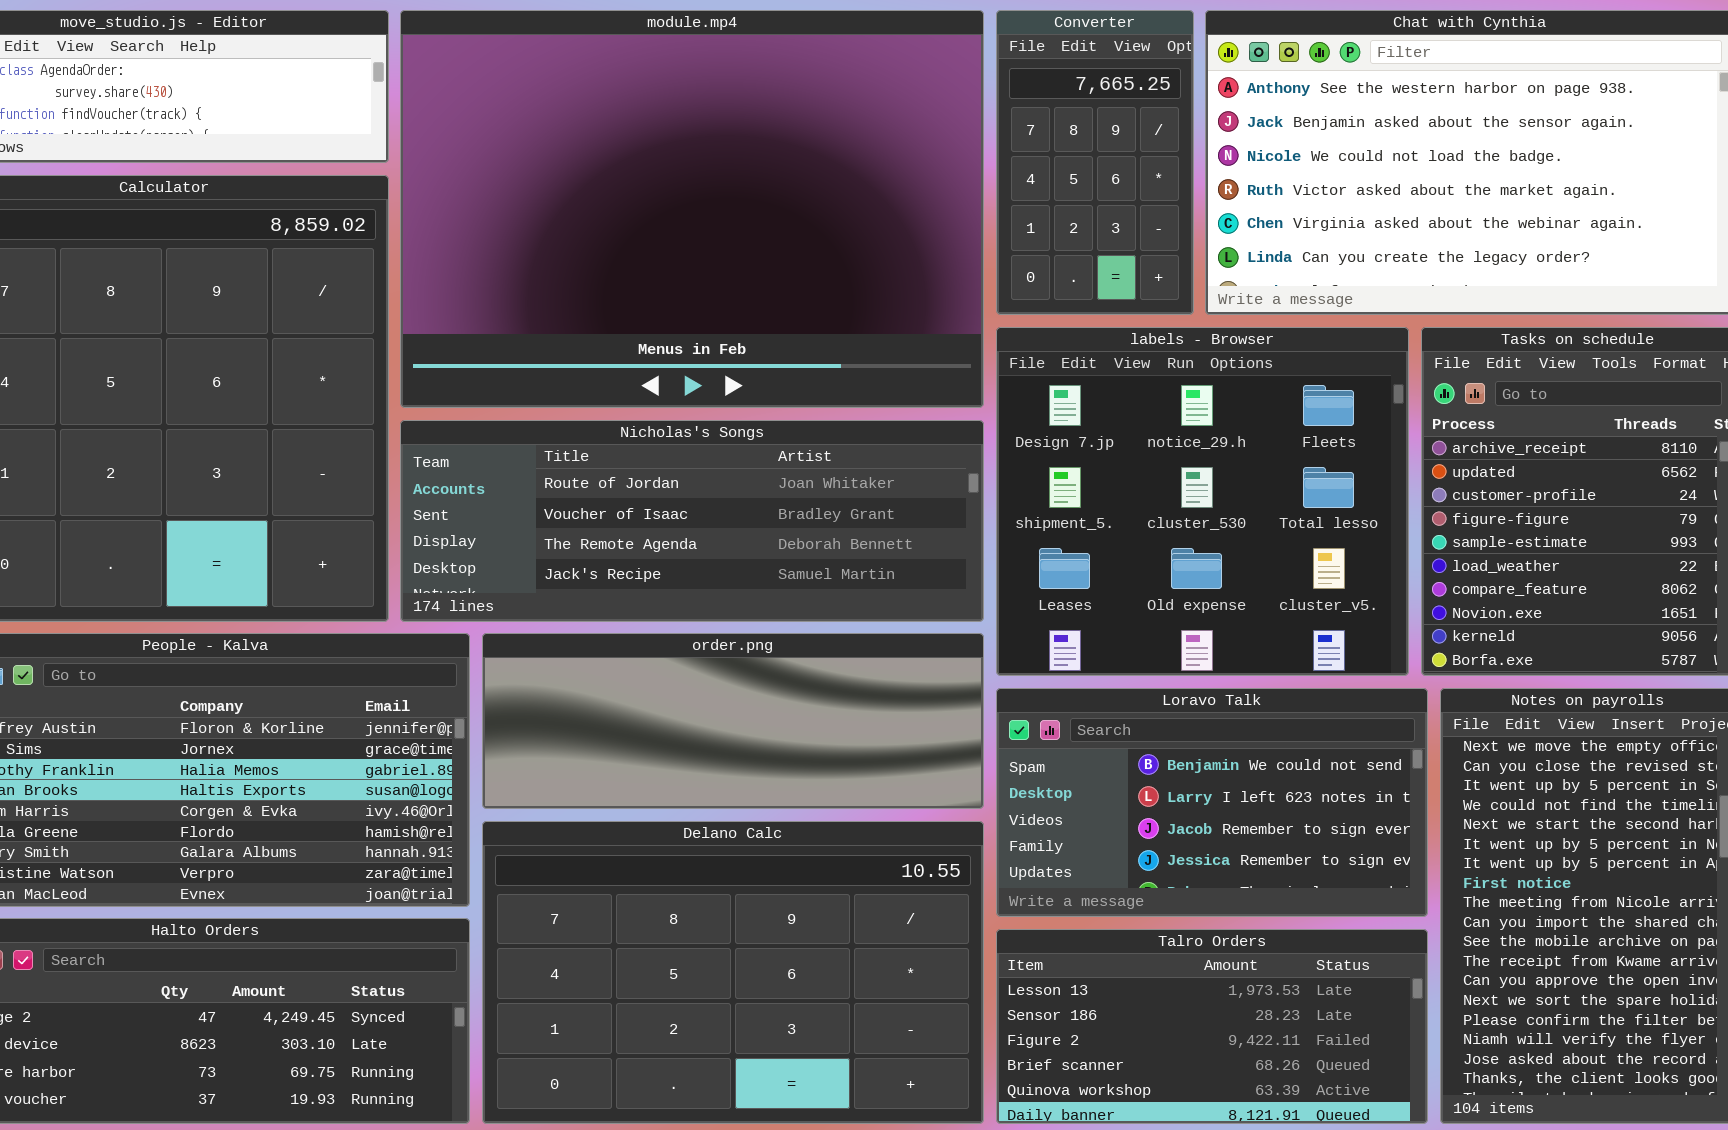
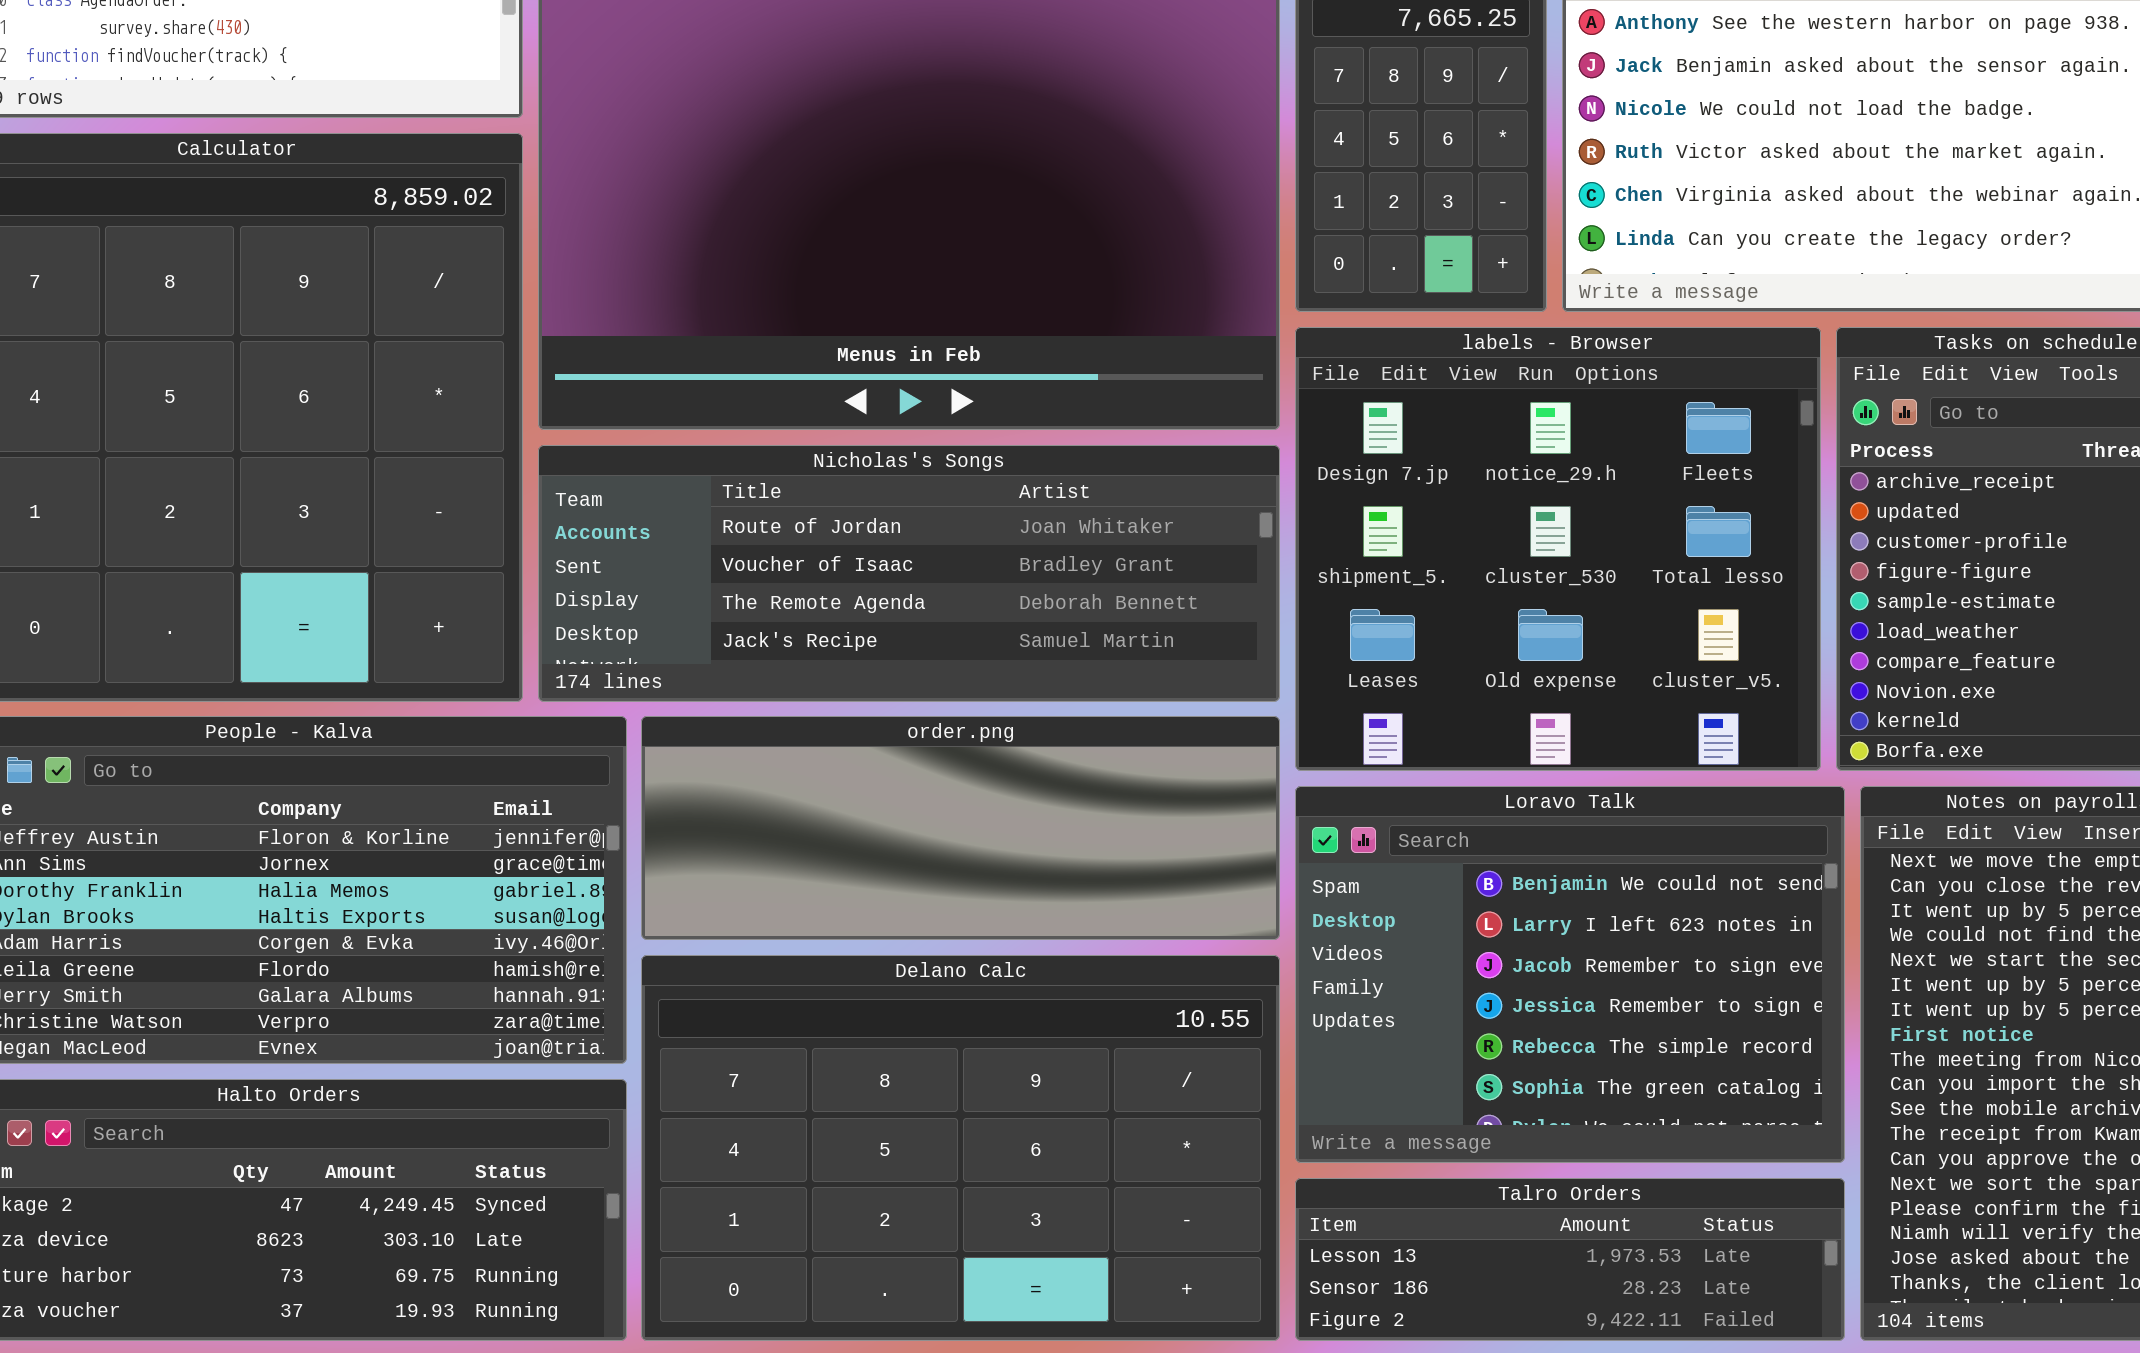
Loravo Talk: [996,688,1428,917] -> [1295,786,1845,1163], resized
Talro Orders: [996,929,1428,1124] -> [1295,1178,1845,1341], resized

